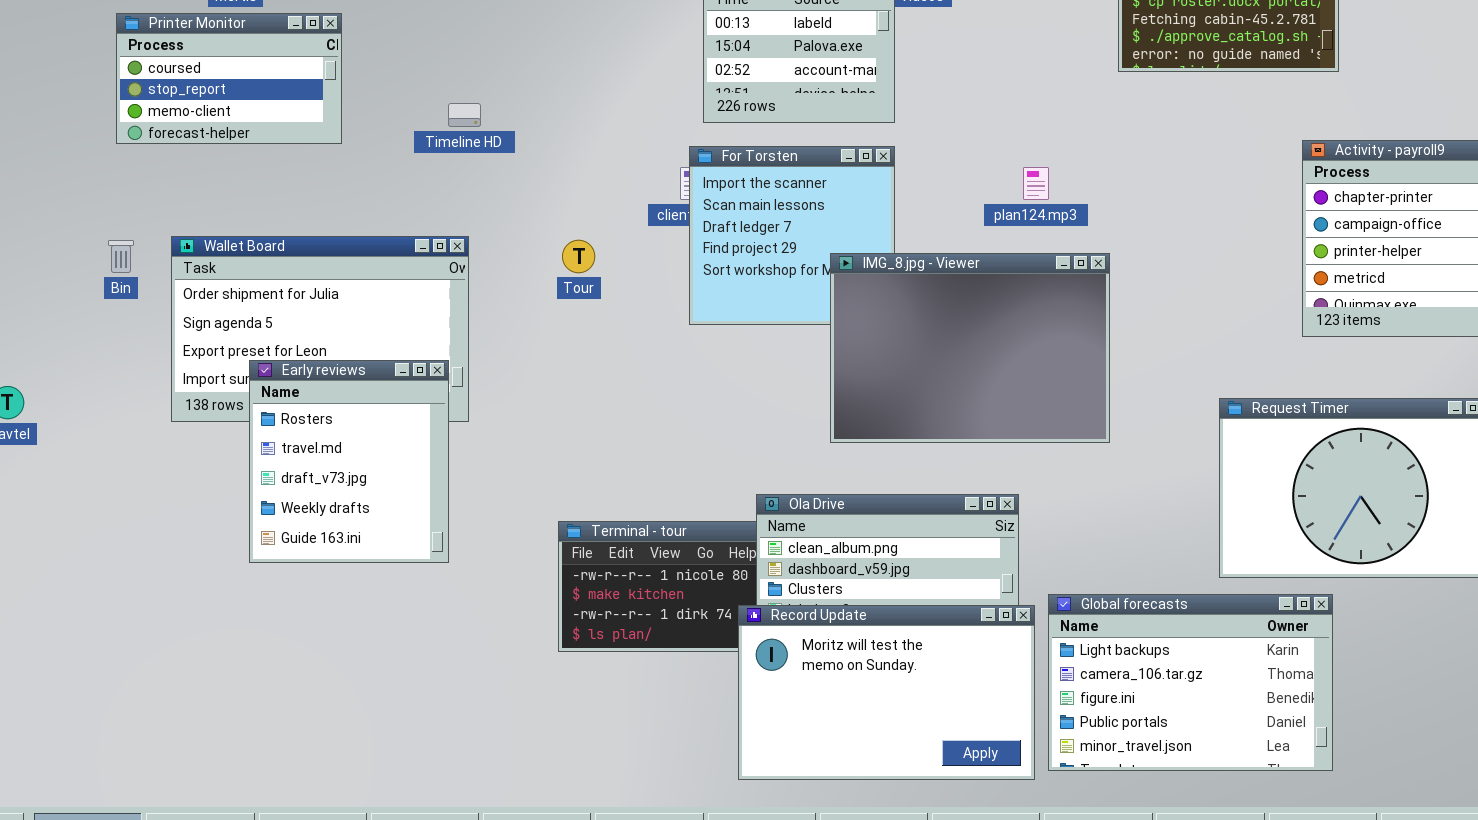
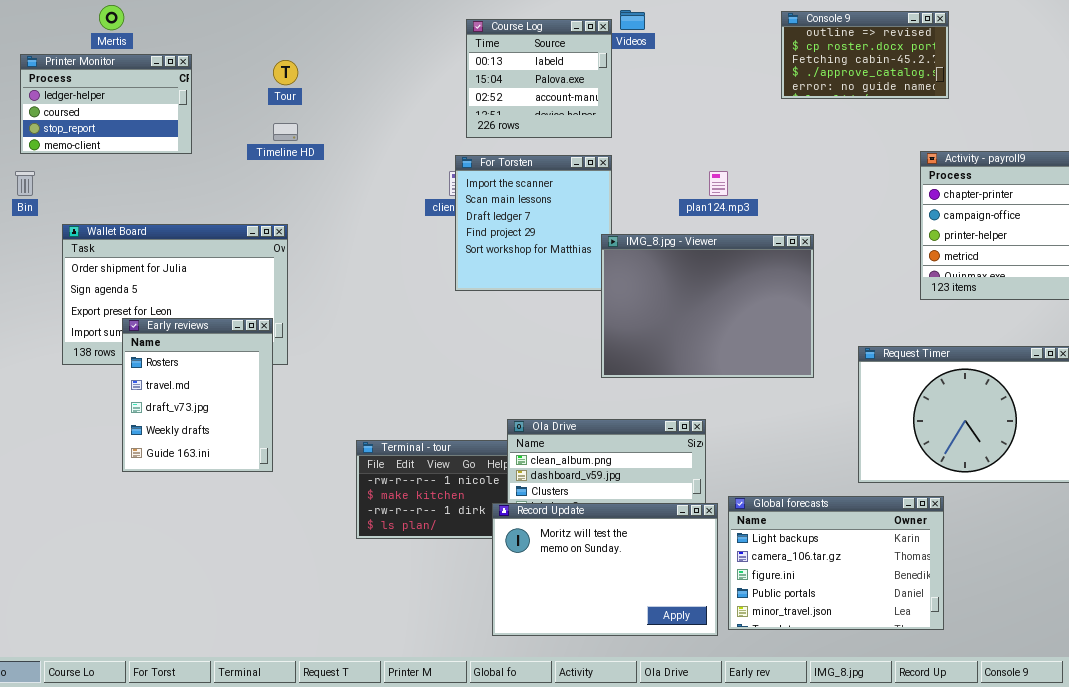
Printer Monitor: [116,13,342,144] -> [20,54,192,154], scrolled up 1 row
Bin: [108,240,134,273] -> [15,171,35,196], moved
Tour: [562,240,595,273] -> [273,60,298,85], moved
IMG_8.jpg - Viewer: [830,253,1110,443] -> [601,234,814,378], moved

